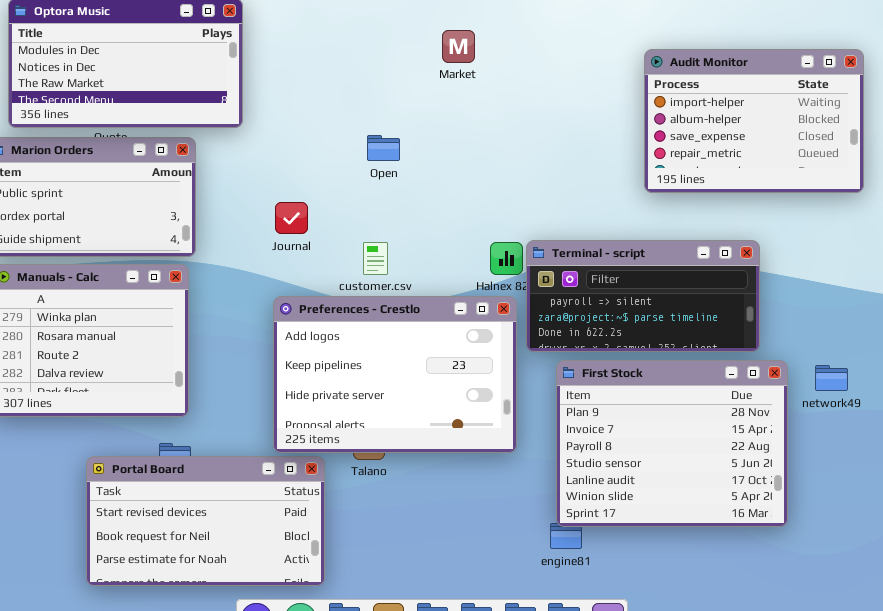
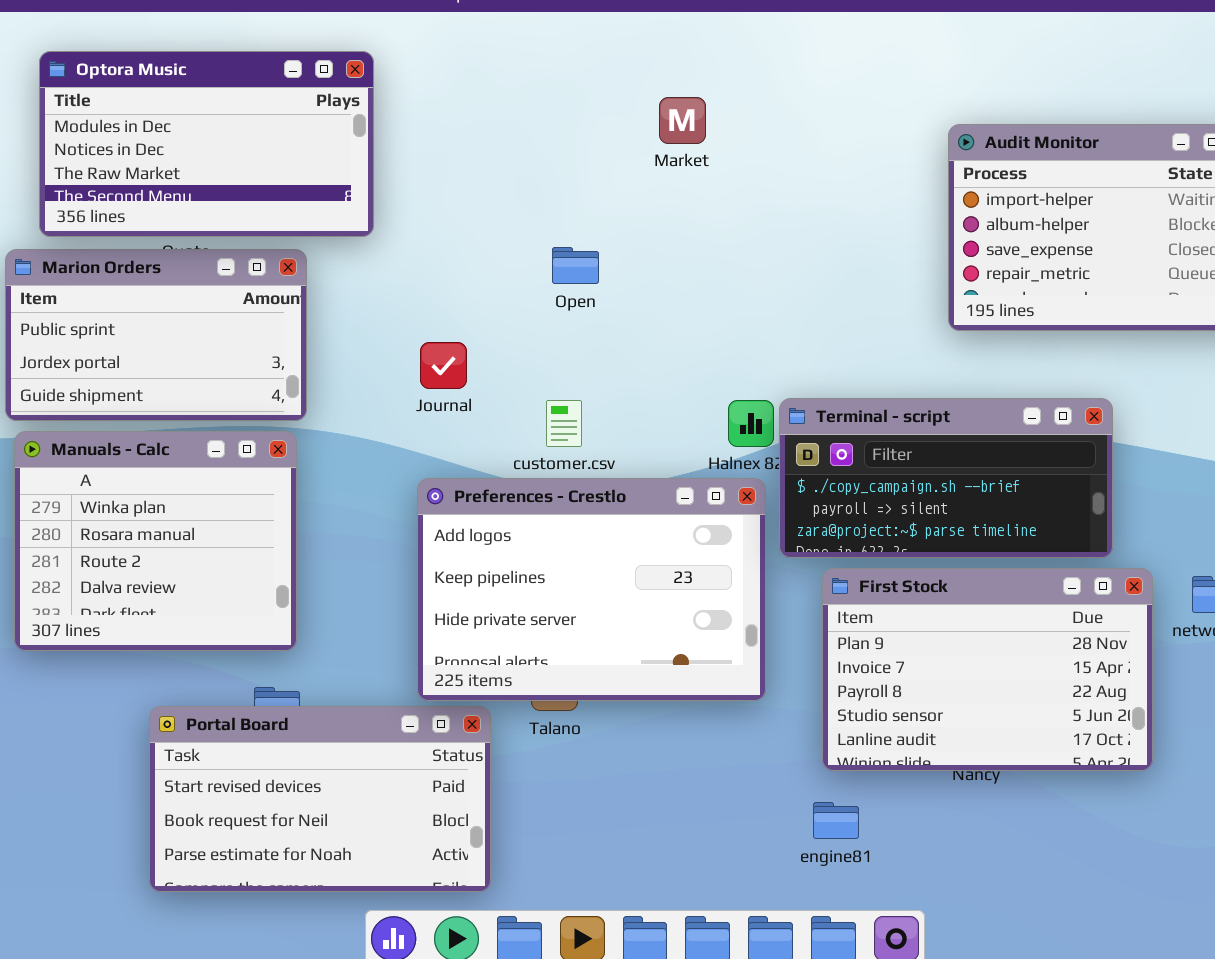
Terminal - script: [526,240,760,352] -> [779,398,1113,558], scrolled up 1 row
First Stock: [556,360,788,527] -> [822,568,1153,771], resized

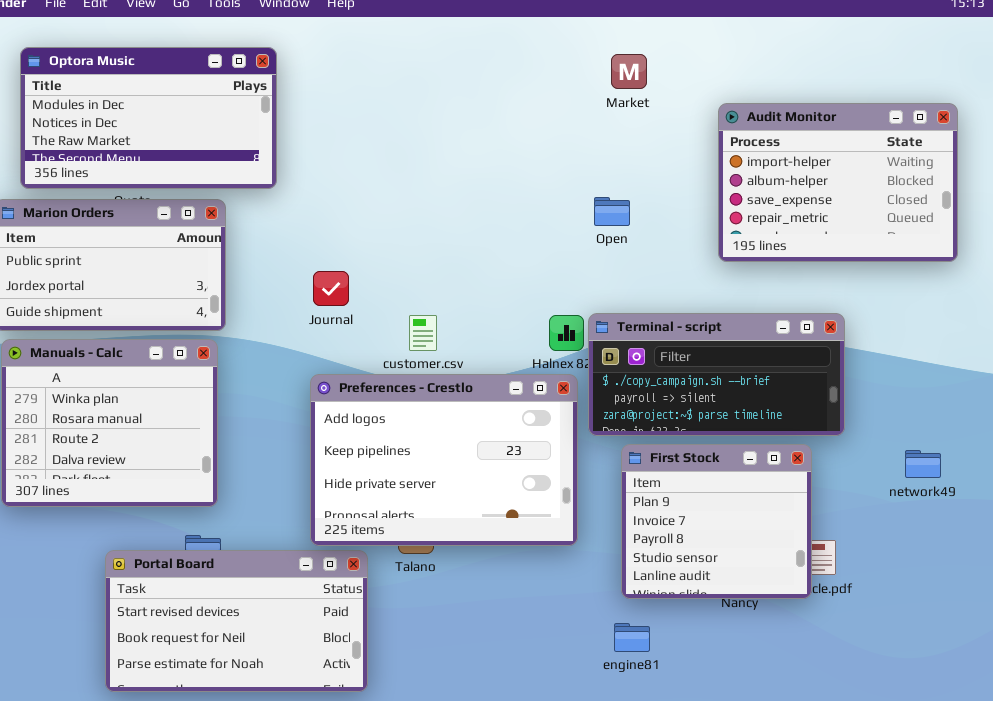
Market: [659,97,706,144] -> [611,54,647,89], moved
Open: [552,247,599,284] -> [594,197,630,226], moved
First Stock: [822,568,1153,771] -> [621,444,812,599], resized

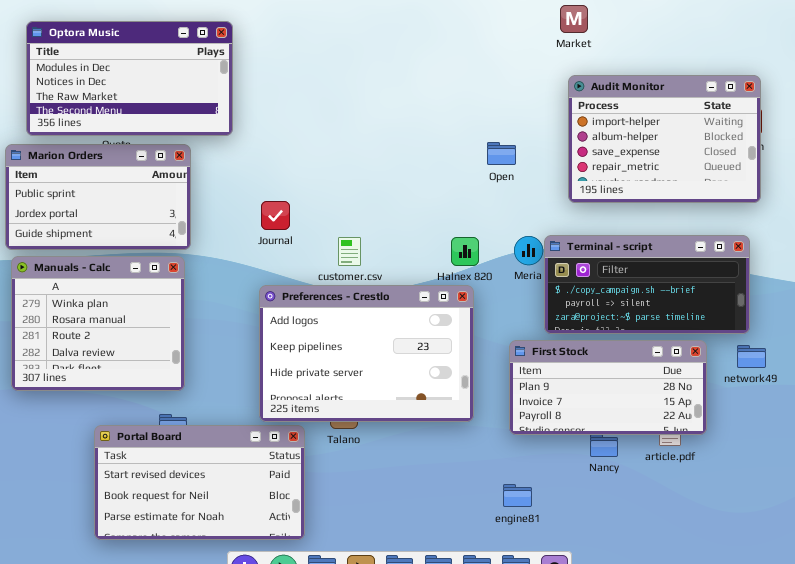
Market: [611,54,647,89] -> [560,5,588,33], moved
Audit Monitor: [718,103,958,262] -> [568,75,761,203], moved
Terminal - script: [588,313,845,436] -> [544,235,750,334], moved
First Stock: [621,444,812,599] -> [509,340,707,435], resized

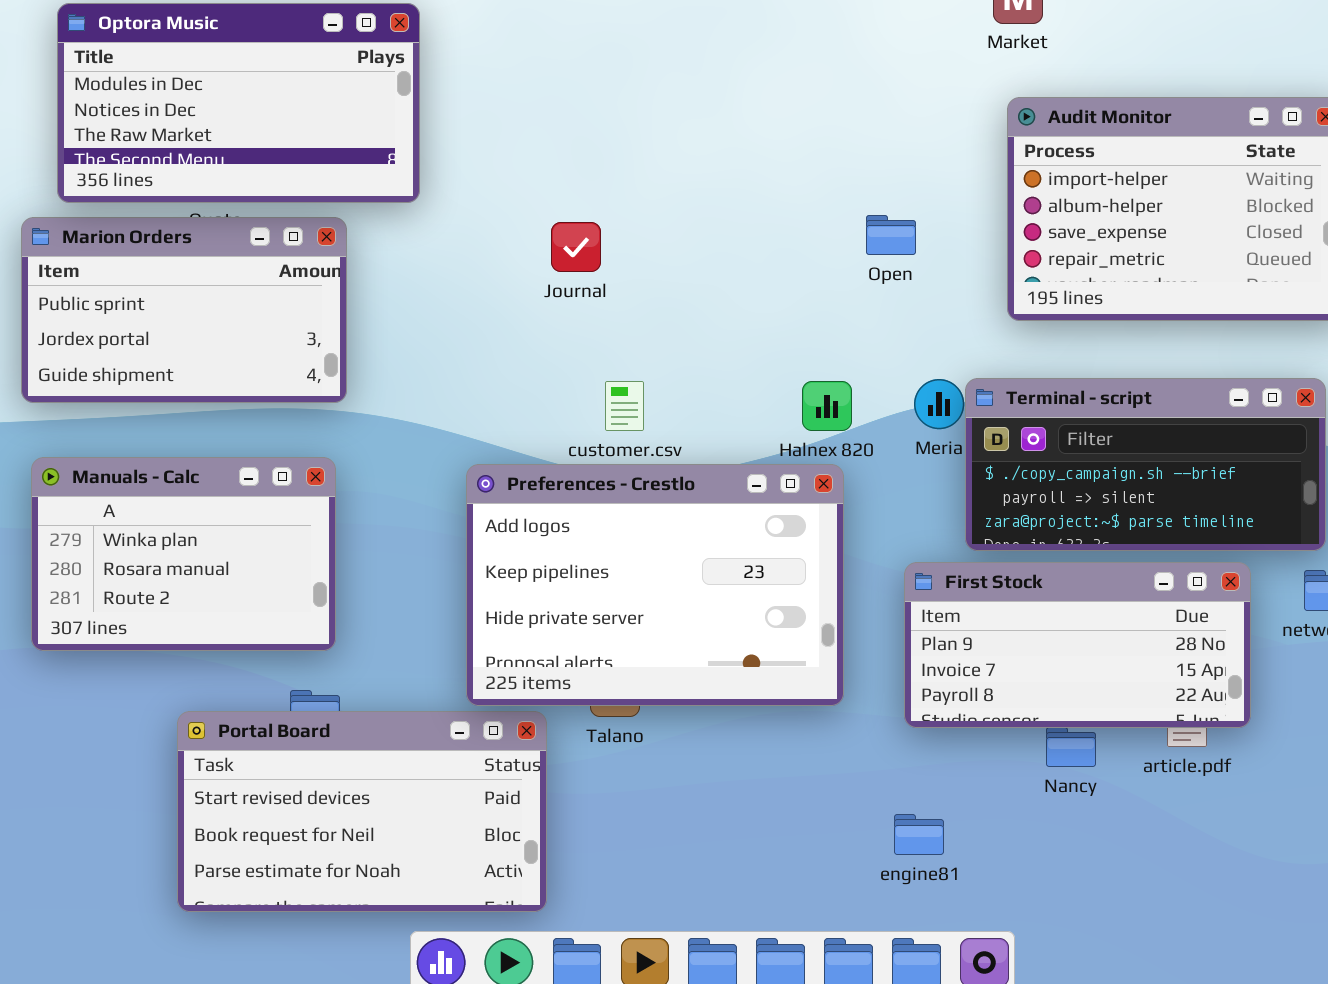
Journal: [261,201,290,230] -> [551,222,601,272], moved
Manuals - Calc: [11,256,185,391] -> [31,457,336,651], resized

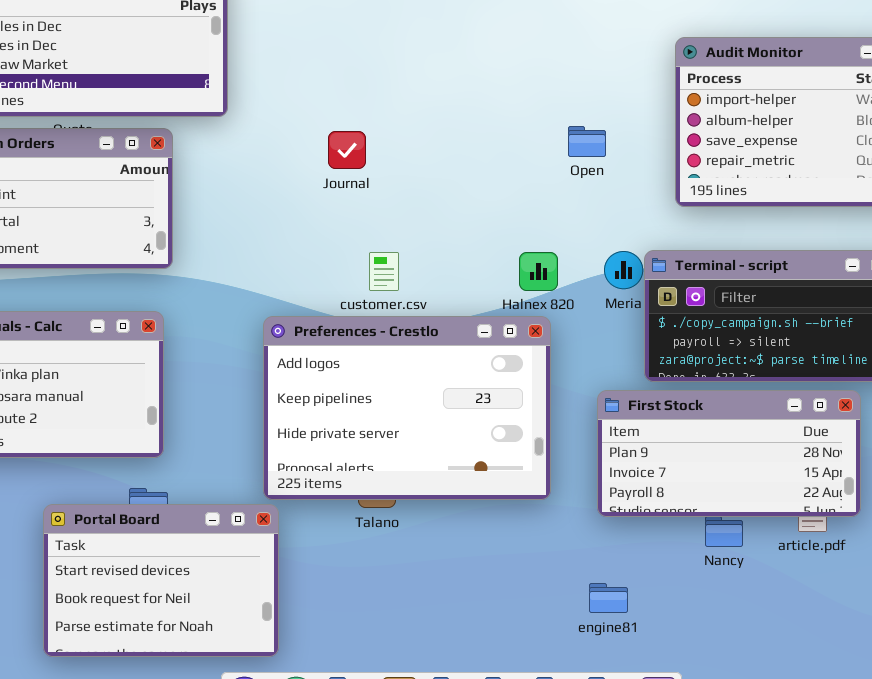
Portal Board: [177,711,547,912] -> [43,504,279,657], resized

